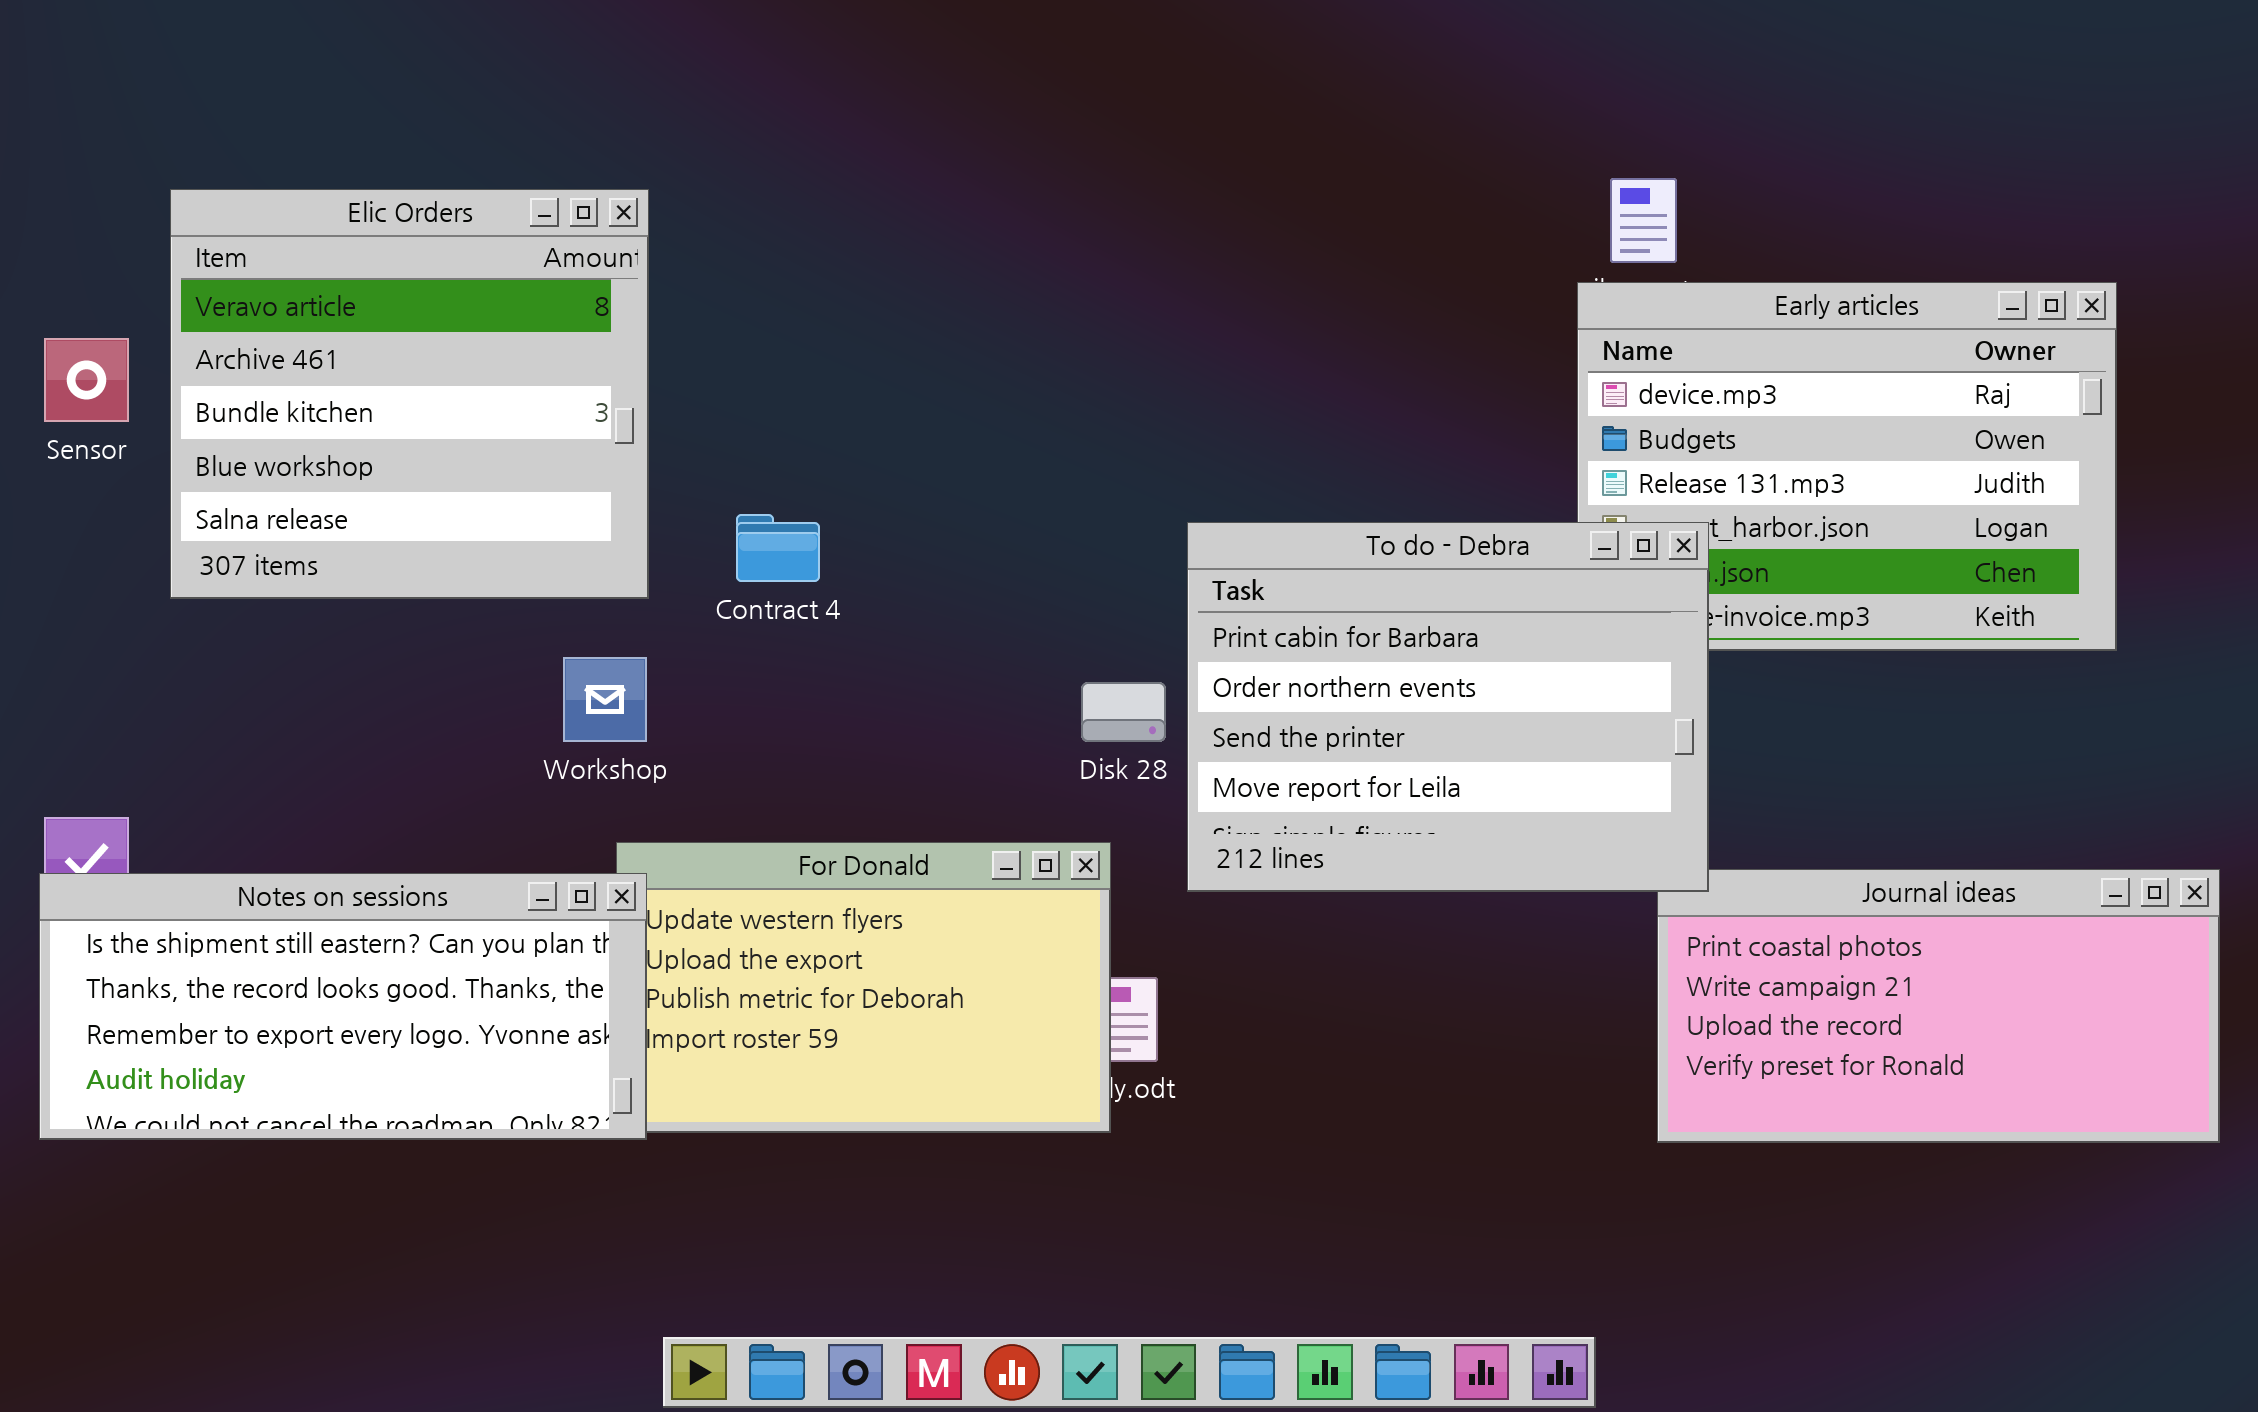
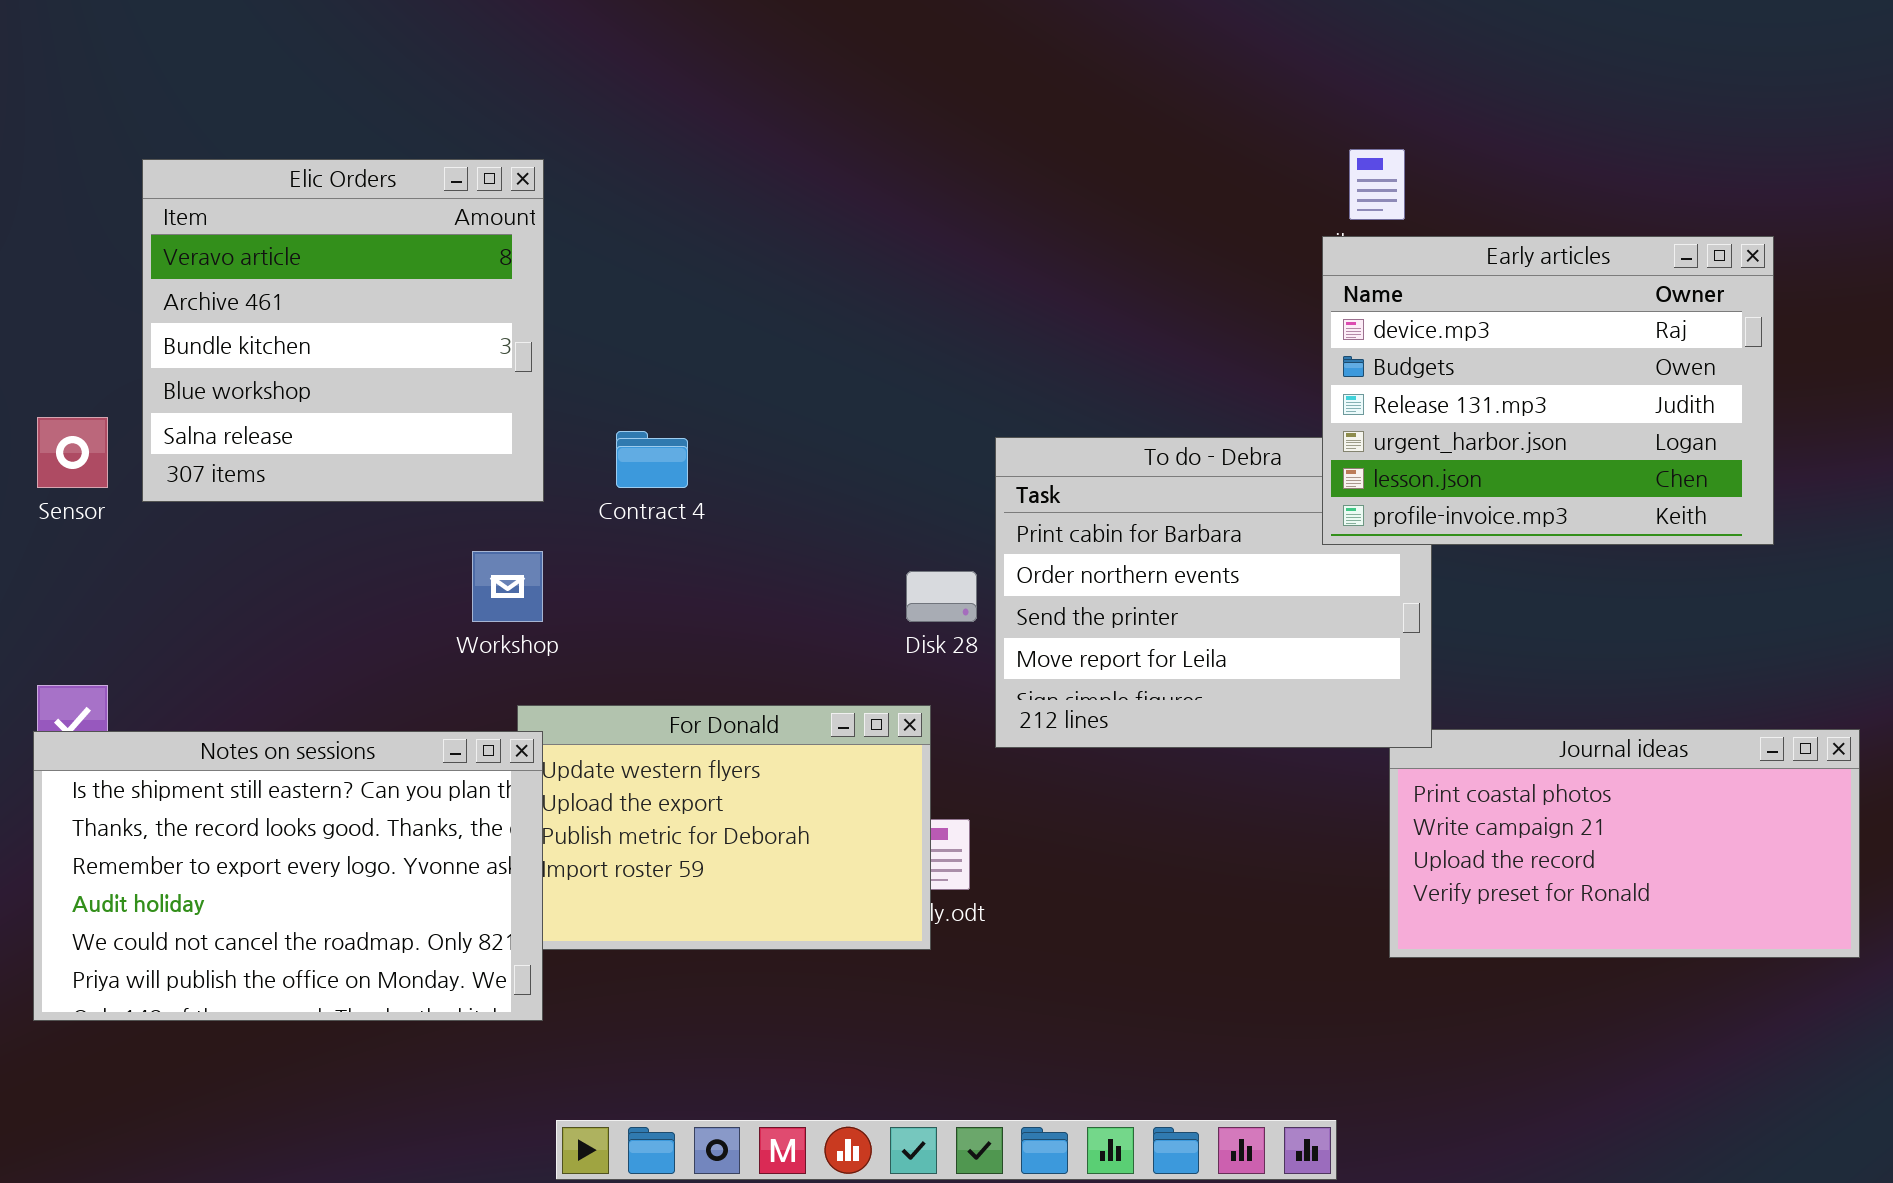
Early articles: [1577,282,2117,651] -> [1322,236,1774,545], raised
Sensor: [44,338,129,422] -> [37,417,108,488], moved
Notes on sessions: [39,873,647,1140] -> [33,731,543,1021], resized

